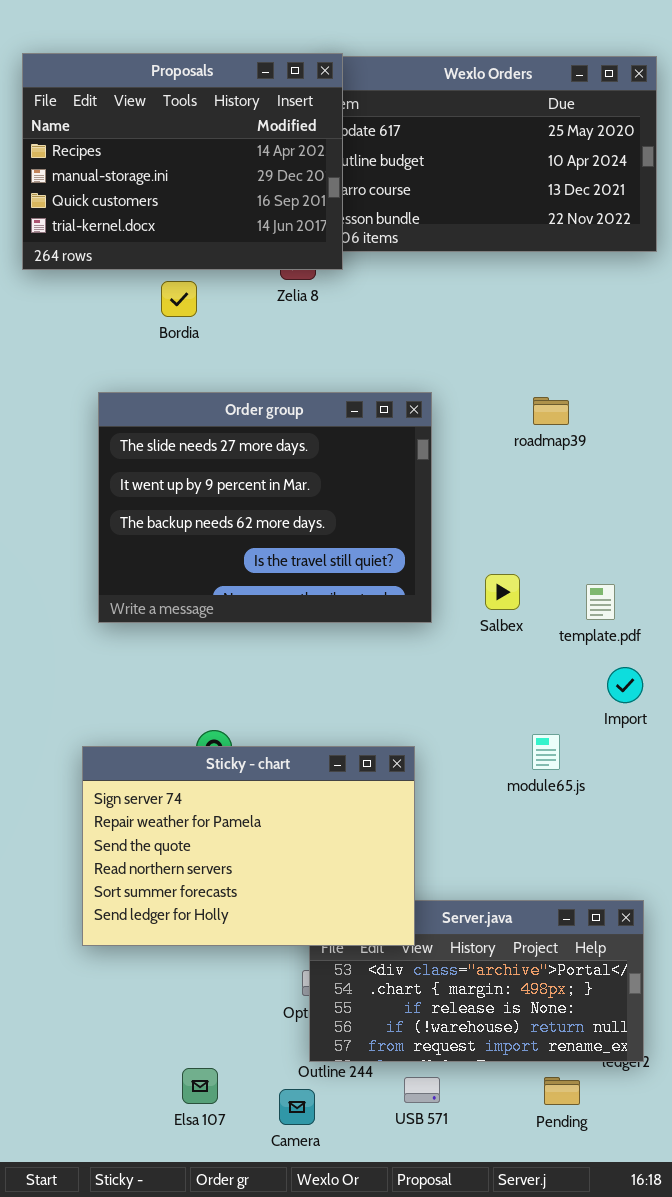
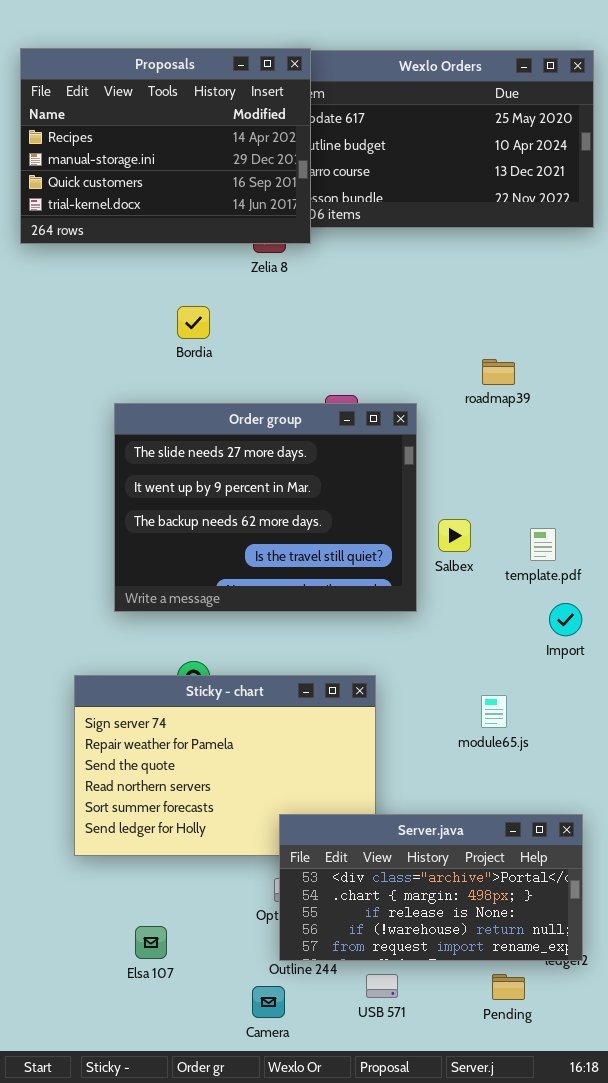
Bordia: [161,281,197,317] -> [177,306,210,339], moved
Order group: [98,392,432,623] -> [114,403,417,612], moved
module65.js: [532,734,560,770] -> [481,695,507,728], moved
Server.java: [309,900,644,1062] -> [279,814,583,961], raised
Elsa 107: [182,1068,218,1104] -> [135,926,167,959], moved

